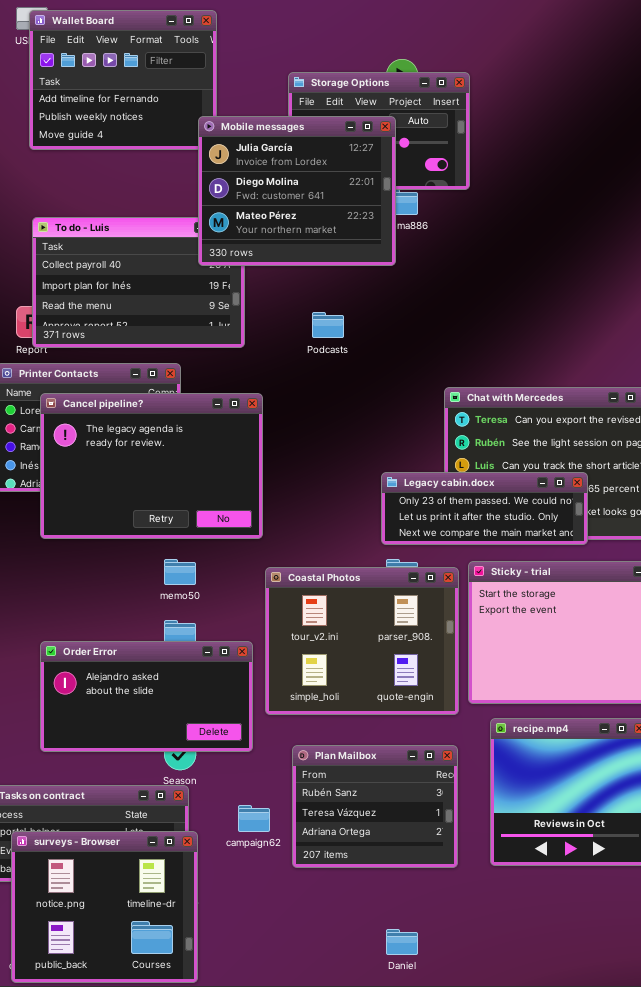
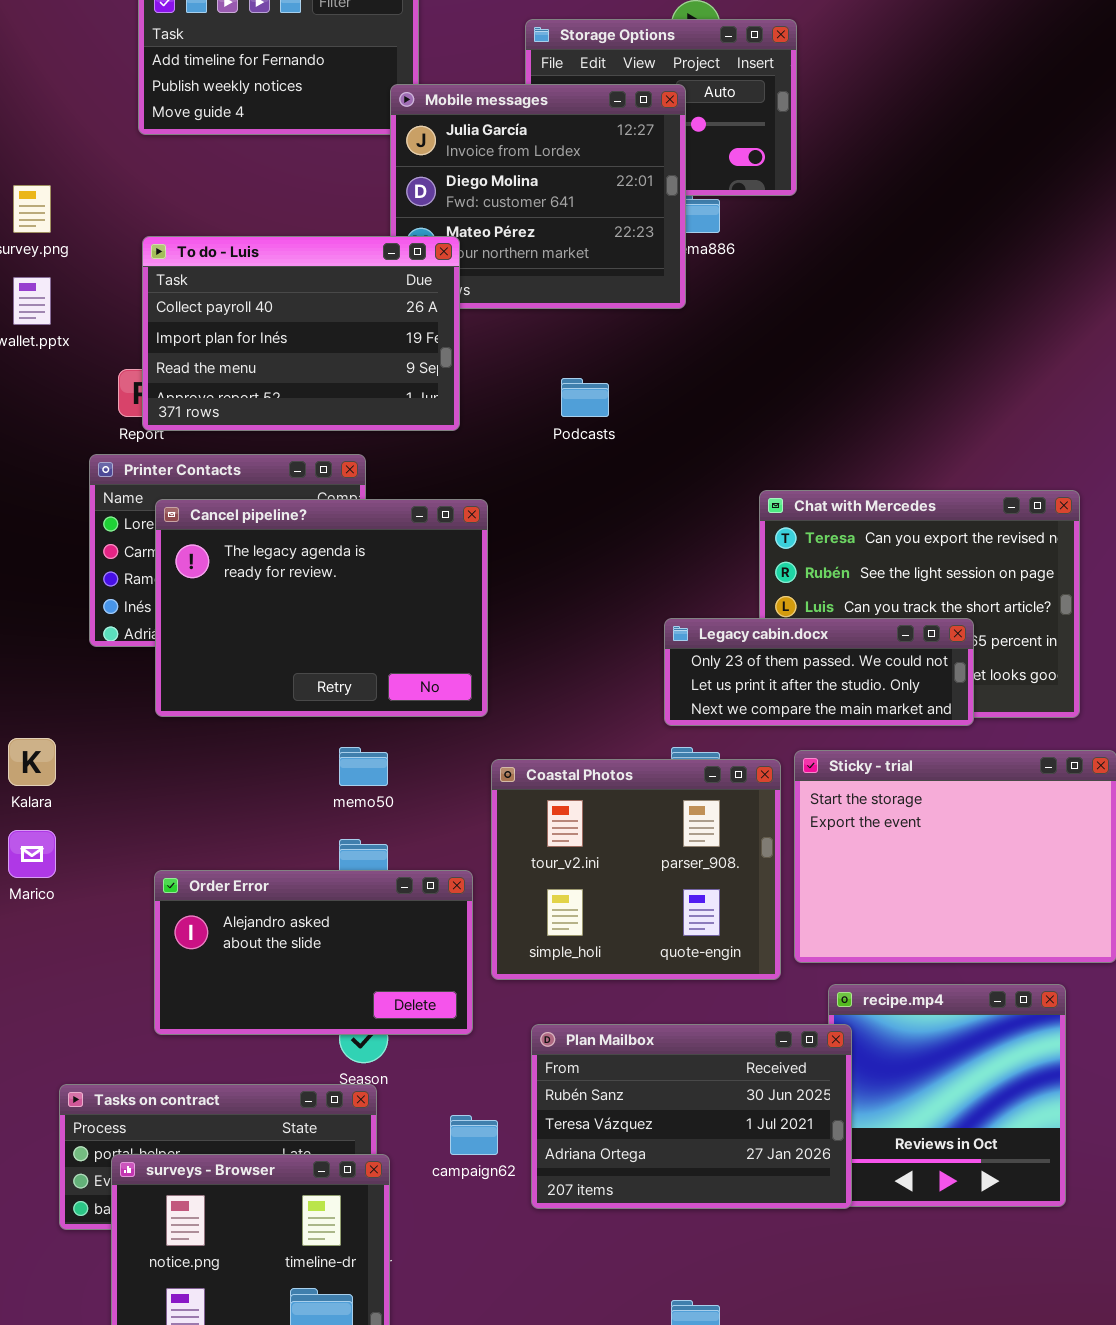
To do - Luis: [32,217,245,348] -> [142,236,460,431], raised
Plan Mailbox: [292,745,458,868] -> [531,1024,852,1209], resized

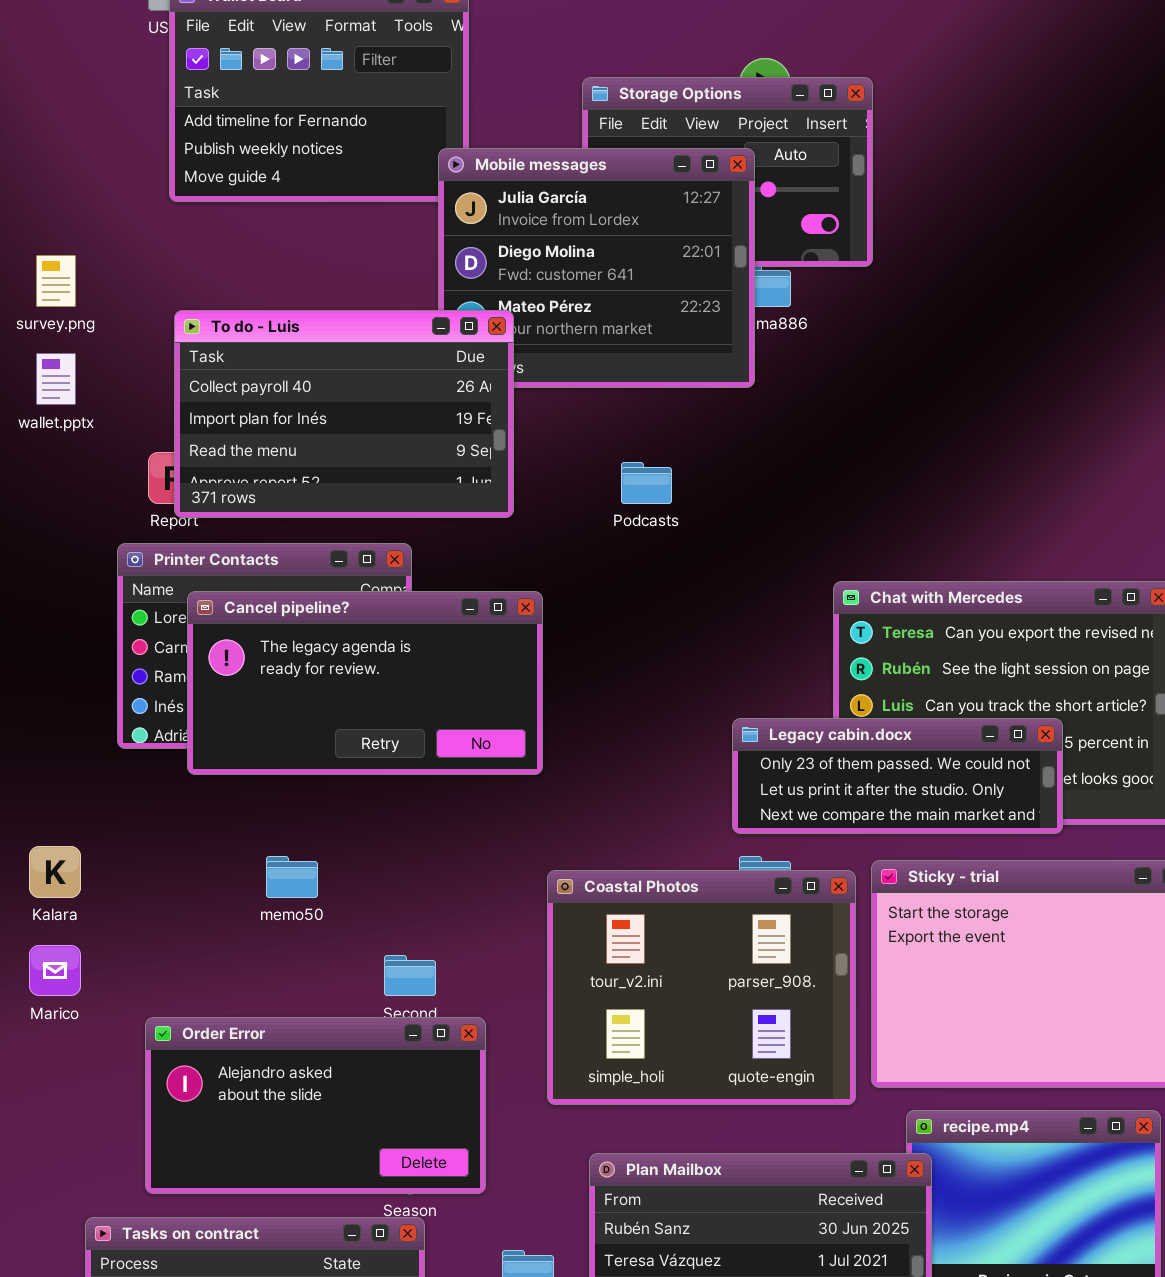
Cancel pipeline?: [155,499,488,717] -> [187,591,543,775], resized
memo50: [339,747,388,786] -> [266,856,318,898], moved
Order Error: [154,870,473,1035] -> [145,1017,486,1194], moved

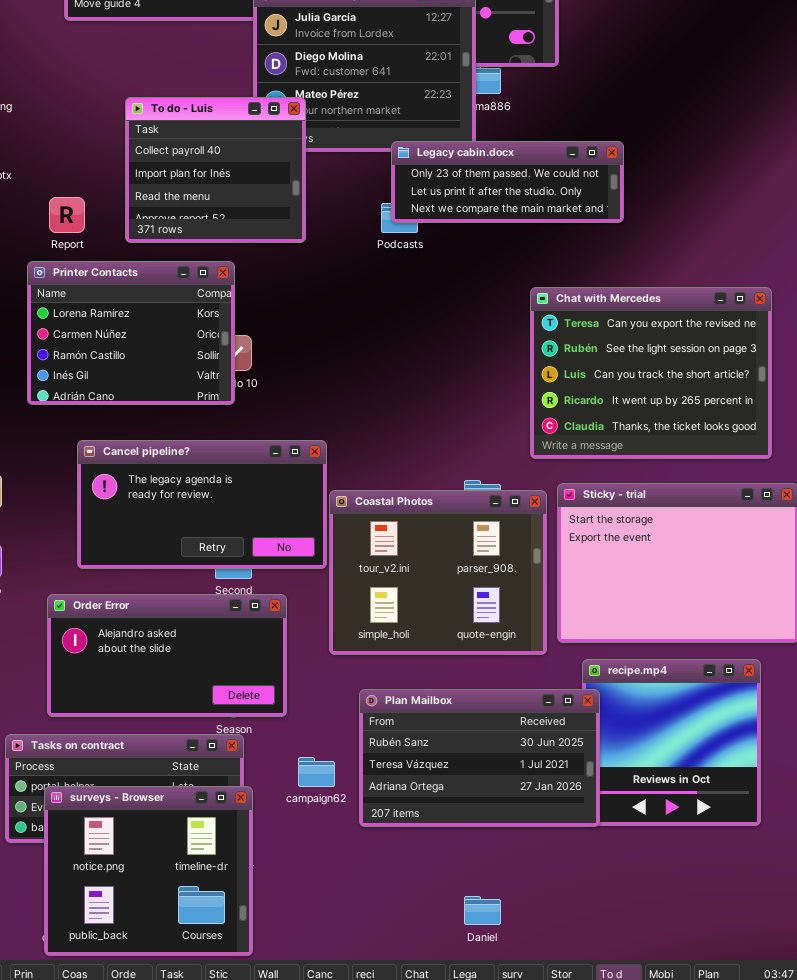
To do - Luis: [174,310,514,518] -> [125,97,306,243], resized
Cancel pipeline?: [187,591,543,775] -> [77,440,327,569], moved
Legacy cabin.docx: [732,718,1063,834] -> [391,141,624,223], moved

